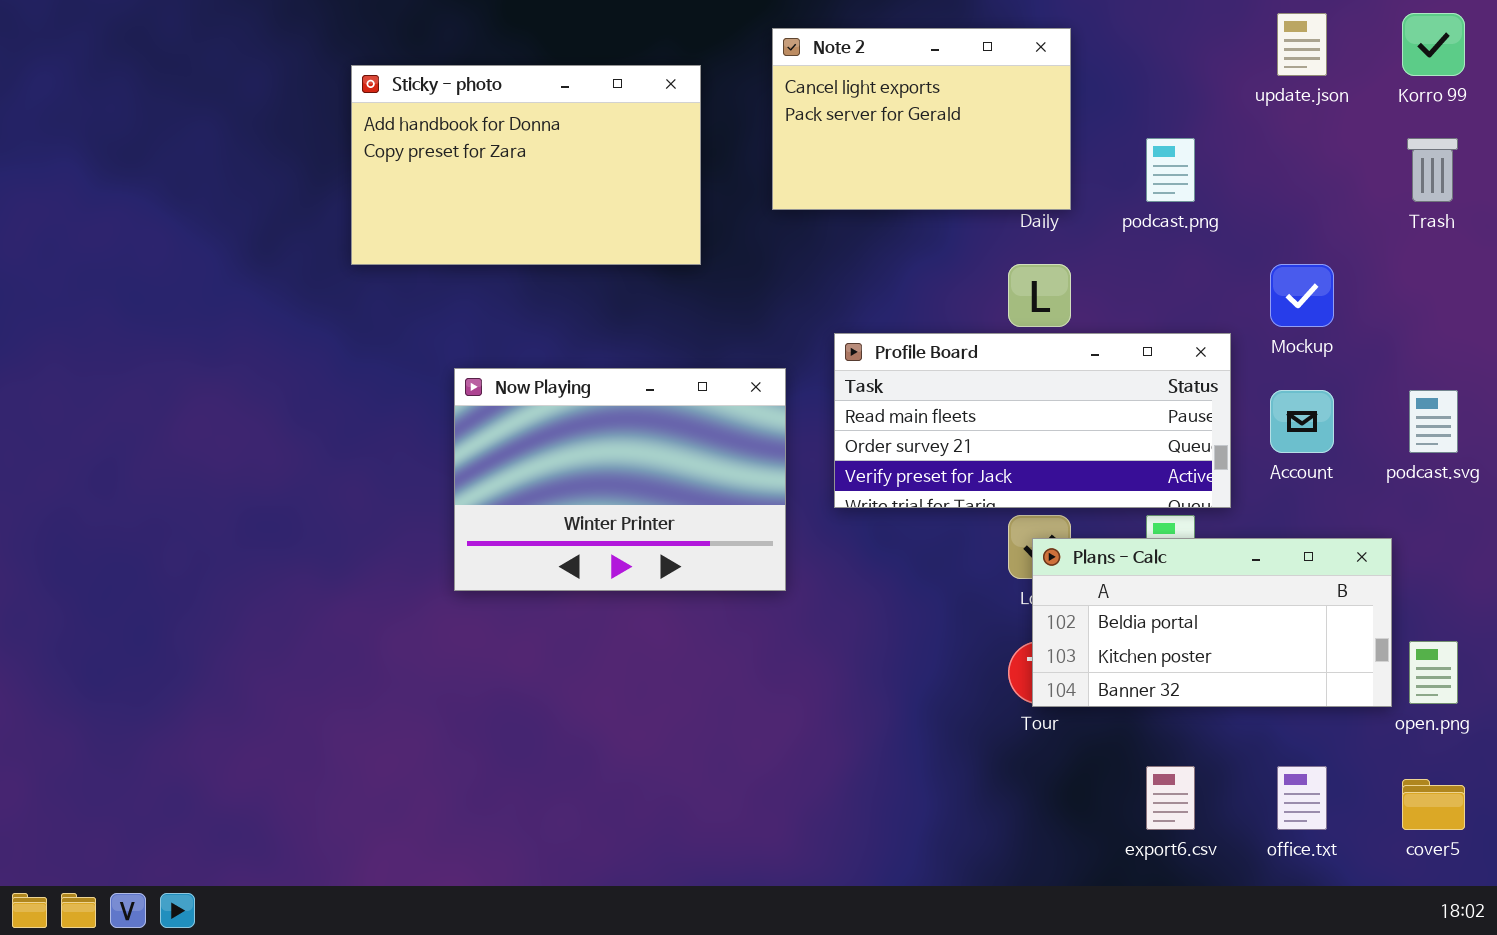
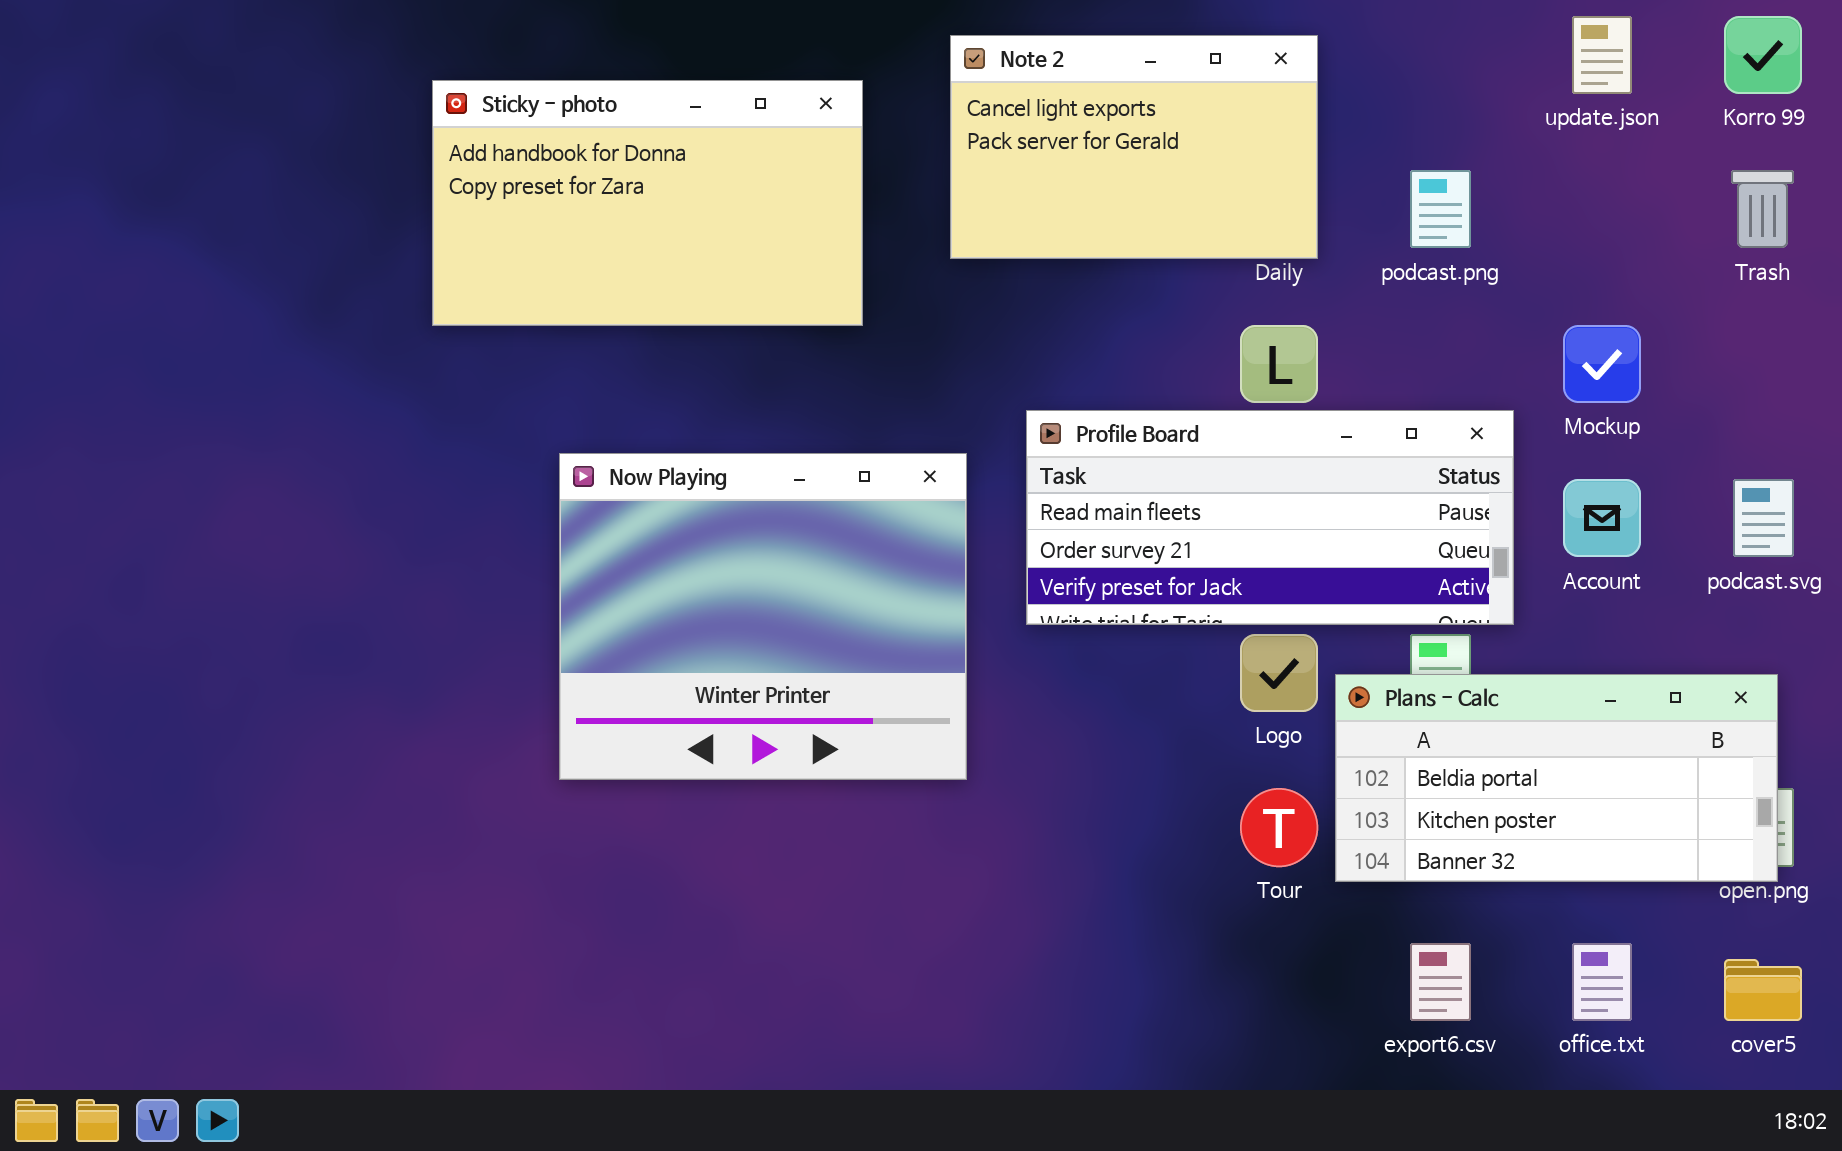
Now Playing: [454,368,786,591] -> [559,453,967,780], resized
Plans - Calc: [1032,538,1392,707] -> [1335,674,1778,882], moved

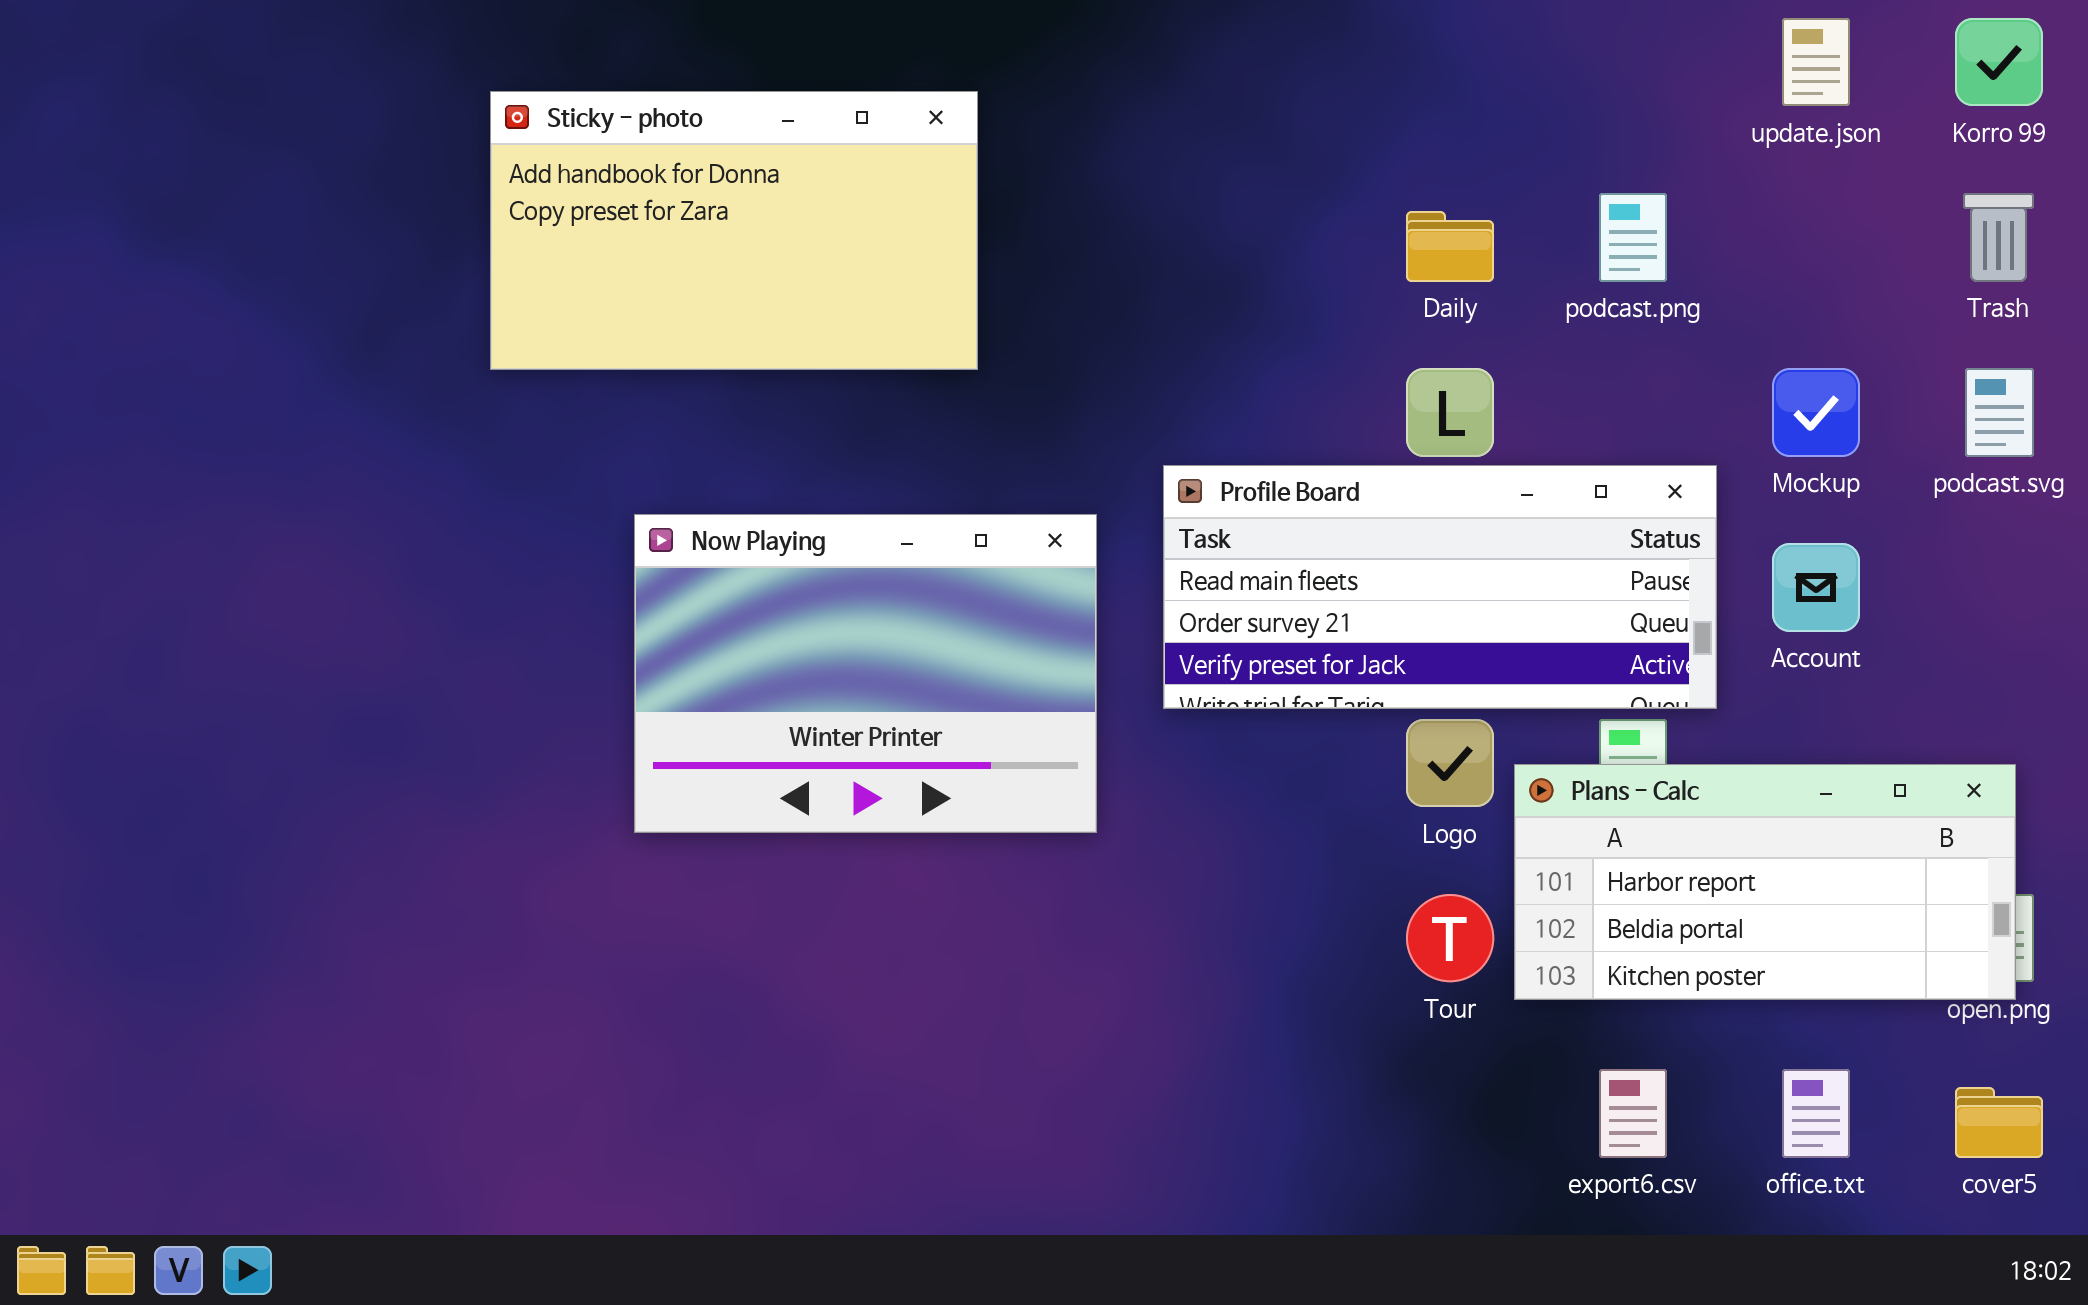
Note 2: [950,35,1318,259] -> none, closed
Now Playing: [559,453,967,780] -> [634,514,1097,833], resized
podcast.svg: [1733,479,1794,557] -> [1965,368,2034,457], moved
Plans - Calc: [1335,674,1778,882] -> [1514,764,2016,1000], scrolled up 1 row

